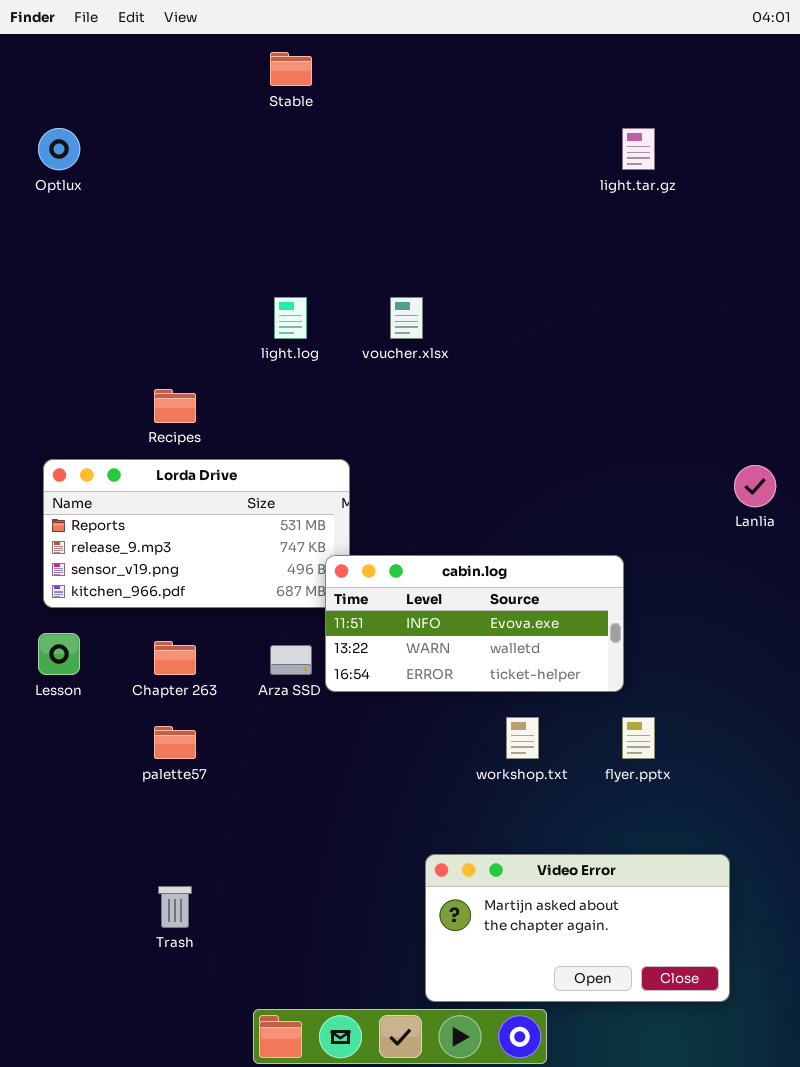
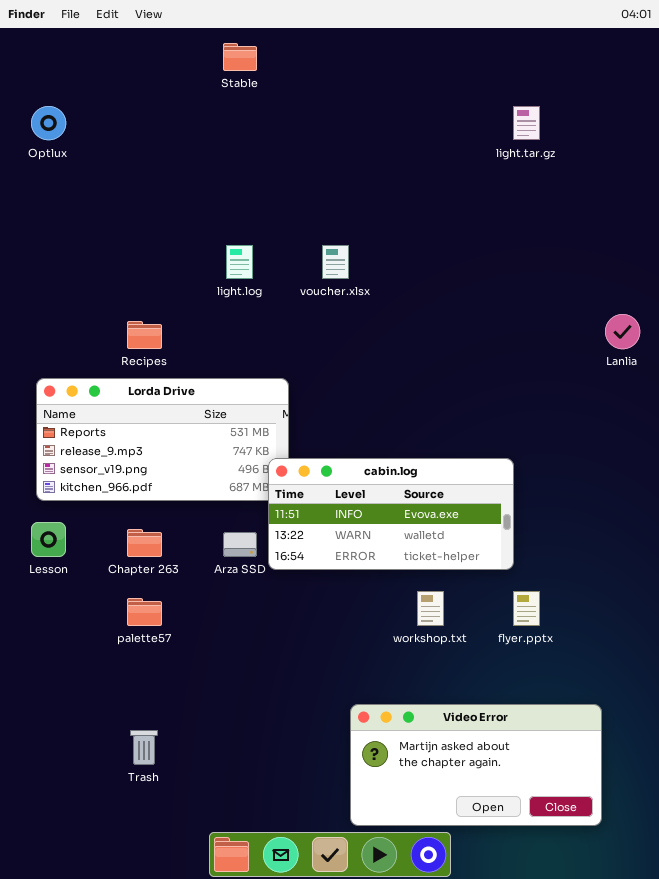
Lanlia: [734,465,776,507] -> [605,314,640,349], moved

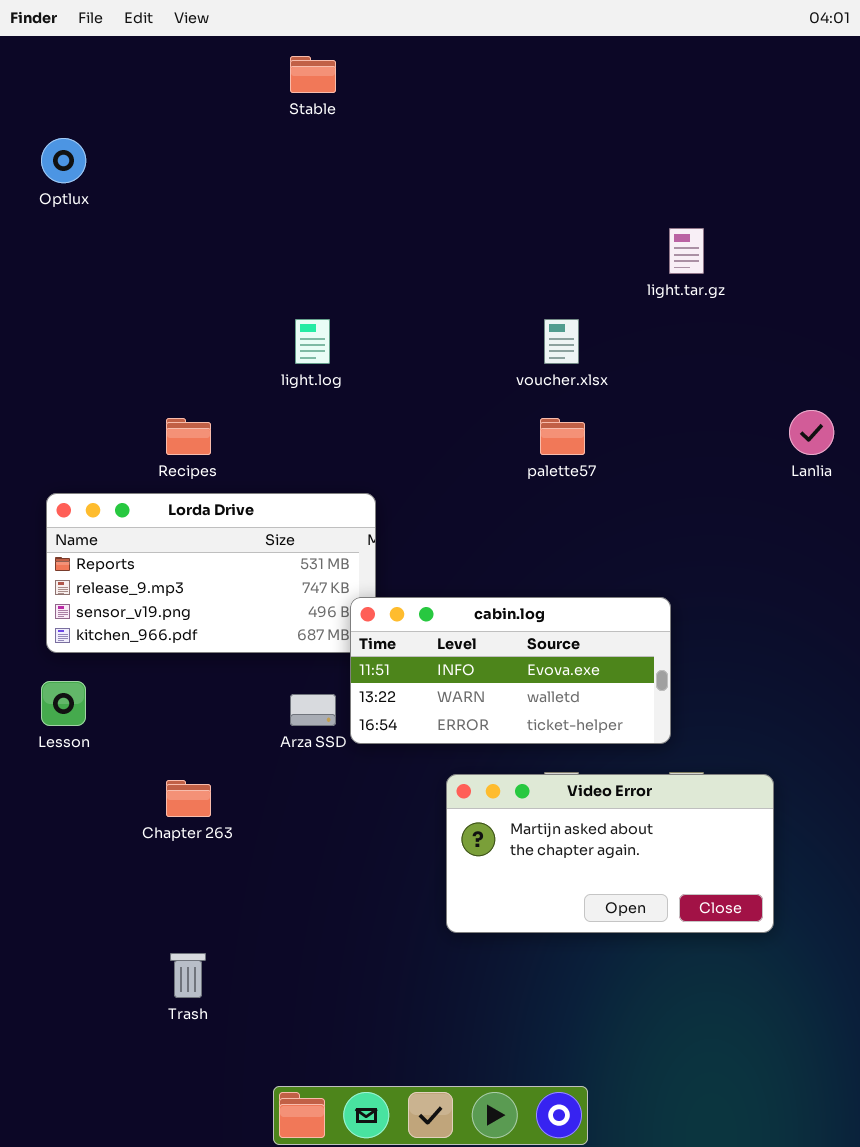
light.tar.gz: [513,106,540,140] -> [669,228,704,274], moved
voucher.xlsx: [322,245,349,279] -> [544,319,579,364], moved
Chapter 263: [127,529,162,557] -> [166,780,211,817], moved
palette57: [127,598,162,626] -> [540,418,585,455], moved
Video Error: [350,704,602,826] -> [446,774,774,933], moved

